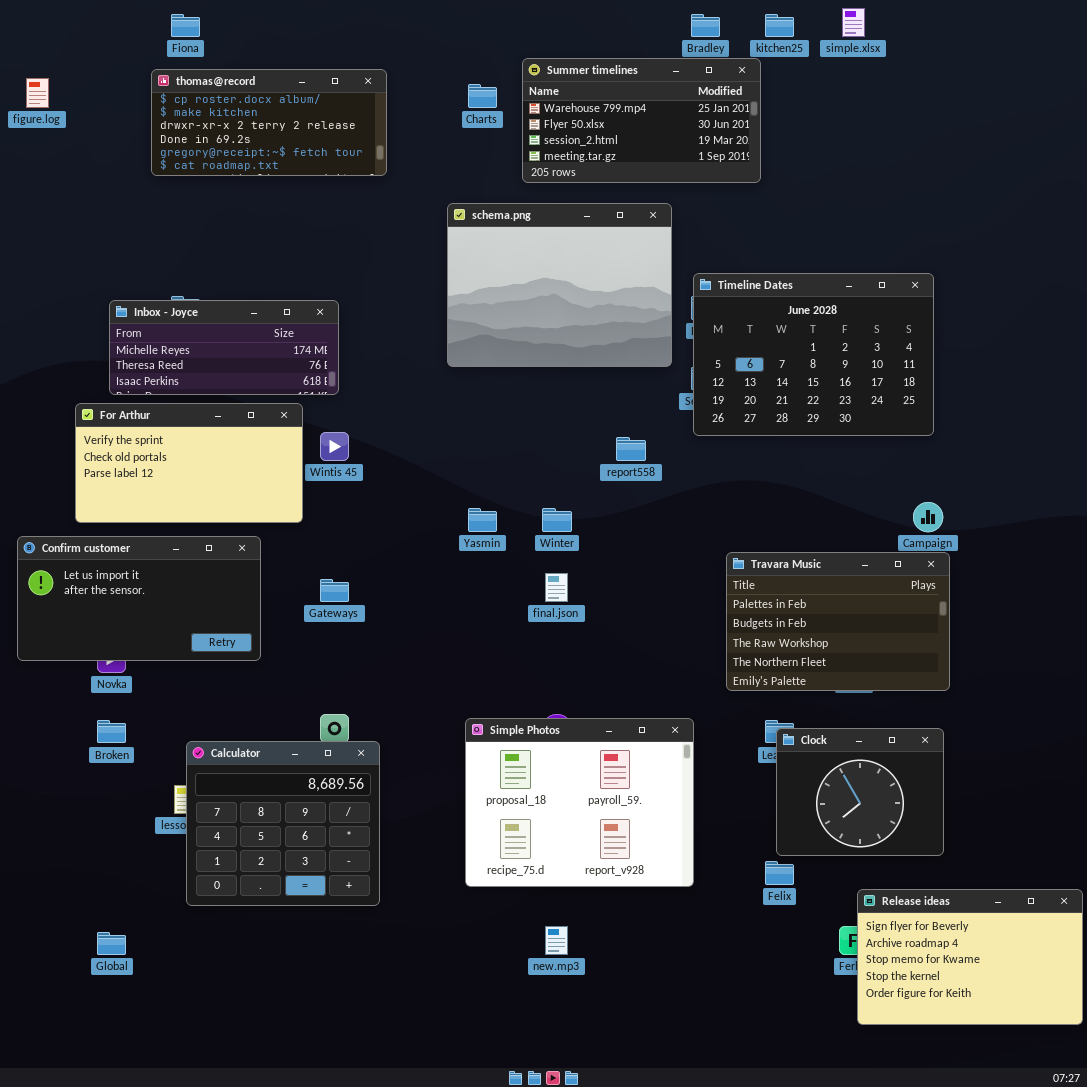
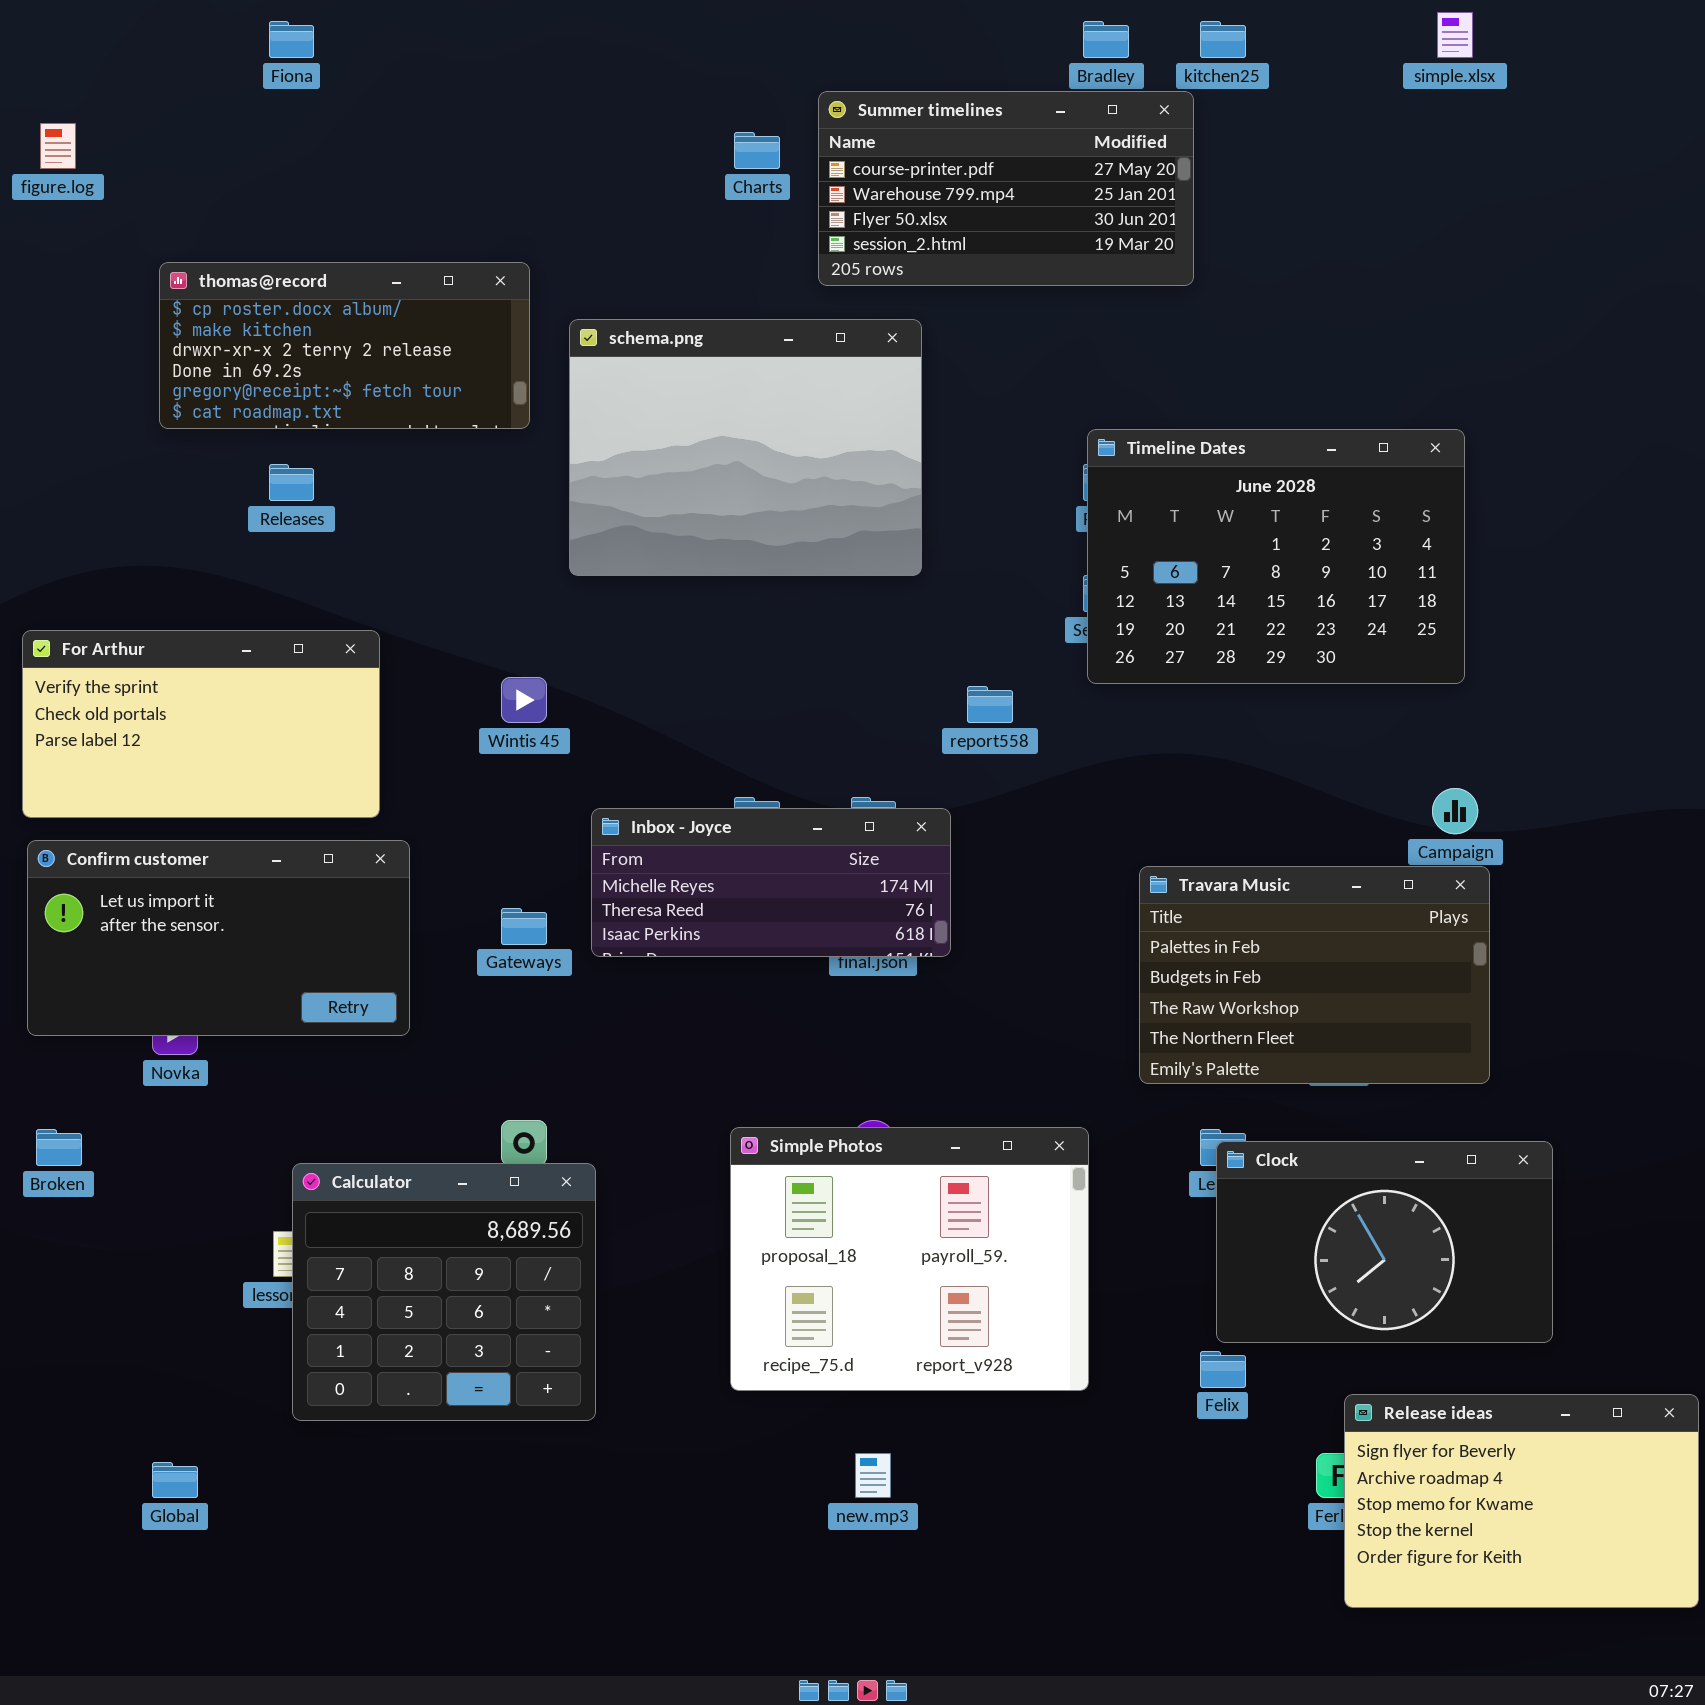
simple.xlsx: [842,8,865,37] -> [1437,12,1473,58], moved
Summer timelines: [522,58,761,183] -> [818,91,1194,286], scrolled up 1 row
thomas@record: [151,69,387,176] -> [159,262,530,429], moved
schema.png: [447,203,672,367] -> [569,319,922,576], moved
Inbox - Joyce: [109,300,339,395] -> [591,808,951,957], moved
For Arthur: [75,403,303,523] -> [22,630,380,818], moved
Broken: [97,720,126,743] -> [36,1129,82,1166], moved
Clock: [776,728,944,856] -> [1216,1141,1553,1343], resized

